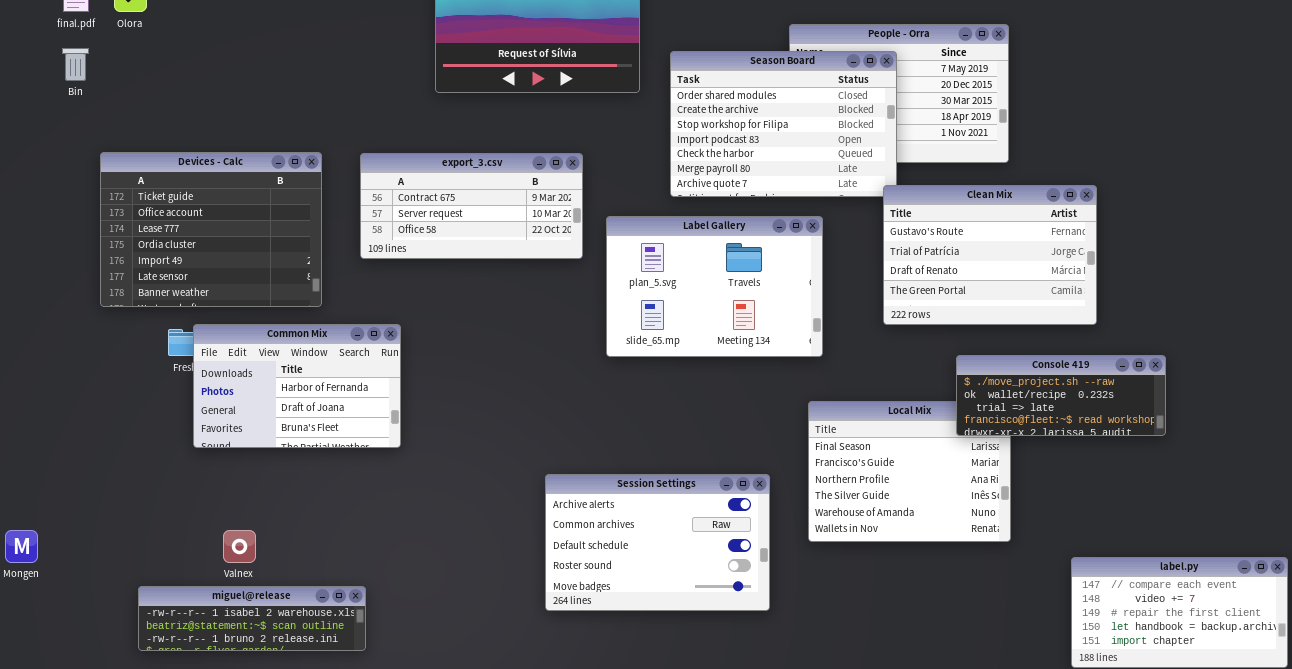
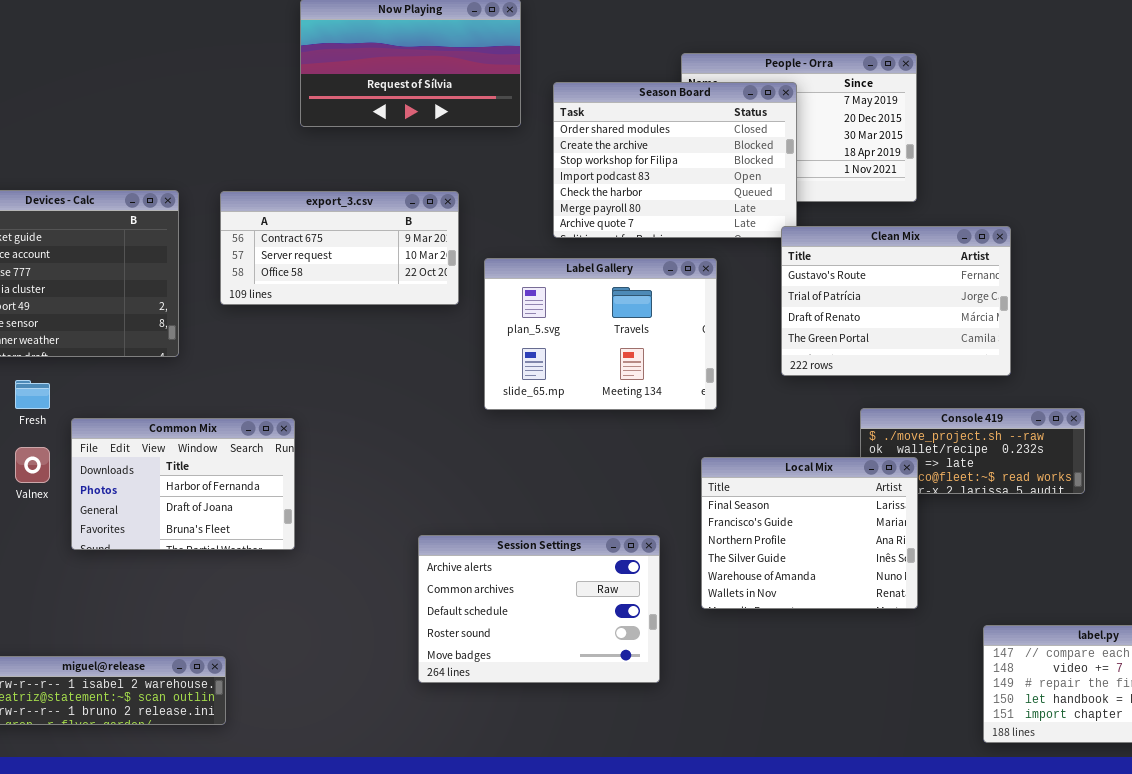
Common Mix: [193,324,401,448] -> [71,418,295,550], moved
Local Mix: [808,401,1011,542] -> [701,457,918,609], raised
Valnex: [223,530,256,563] -> [15,447,50,483], moved

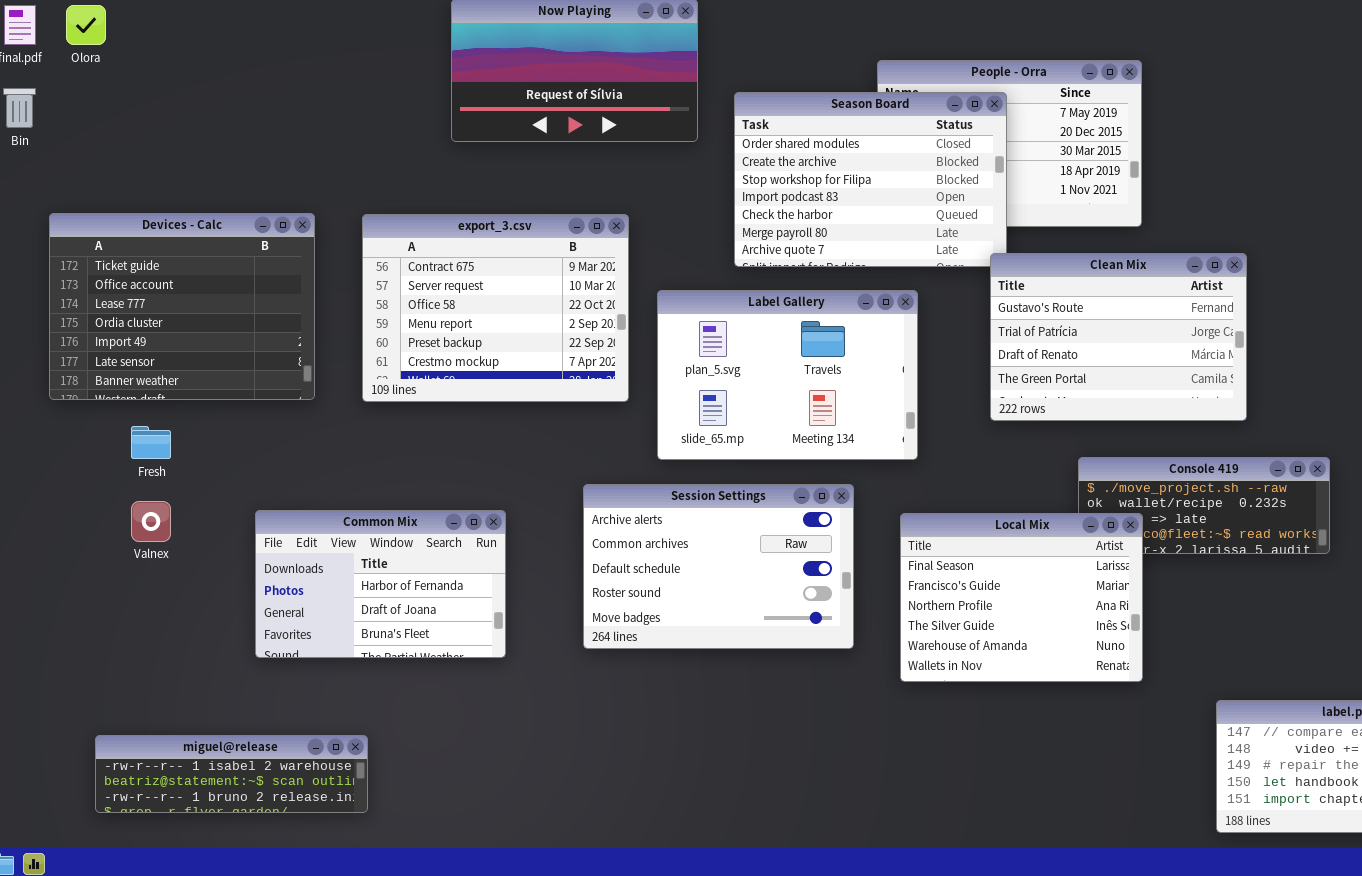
export_3.csv: [220,191,459,305] -> [362,214,629,402], resized
Common Mix: [71,418,295,550] -> [255,510,506,658], moved
Session Settings: [418,535,660,683] -> [583,484,854,649], moved

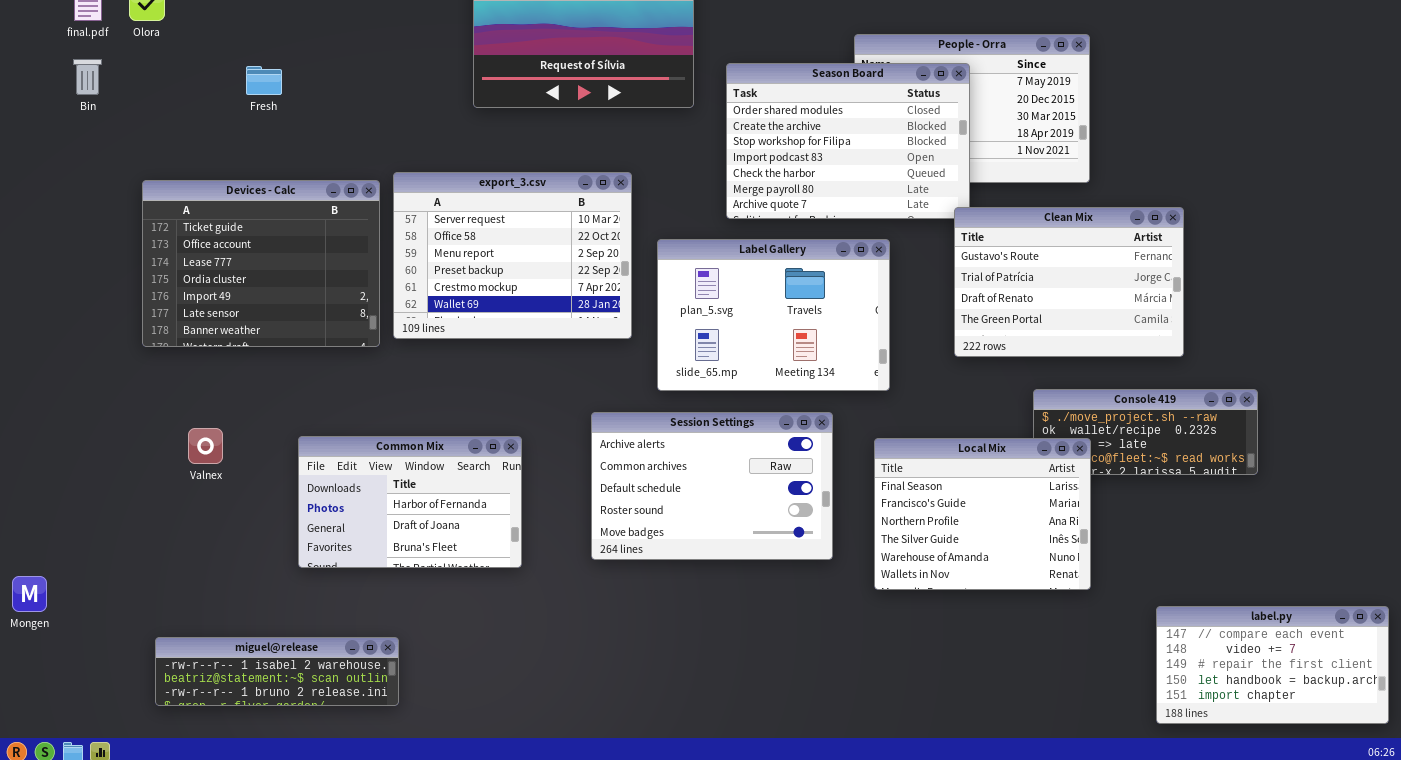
Devices - Calc: [49,213,315,400] -> [142,180,380,347], moved
export_3.csv: [362,214,629,402] -> [393,172,632,339], scrolled down 1 row
Fresh: [131,426,171,459] -> [246,66,282,95], moved

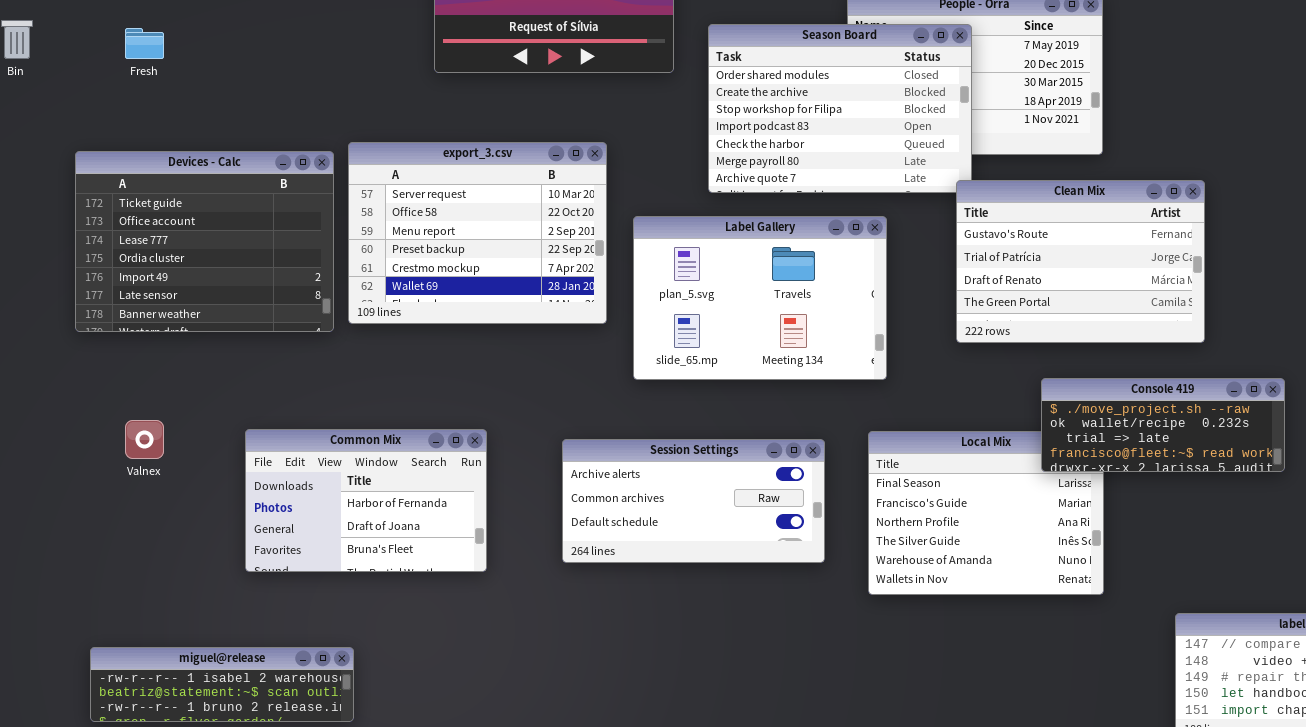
Fresh: [246,66,282,95] -> [125,28,164,59], moved
Console 419: [1033,389,1258,475] -> [1041,378,1285,472], raised
Session Settings: [591,412,833,560] -> [562,439,825,563], resized

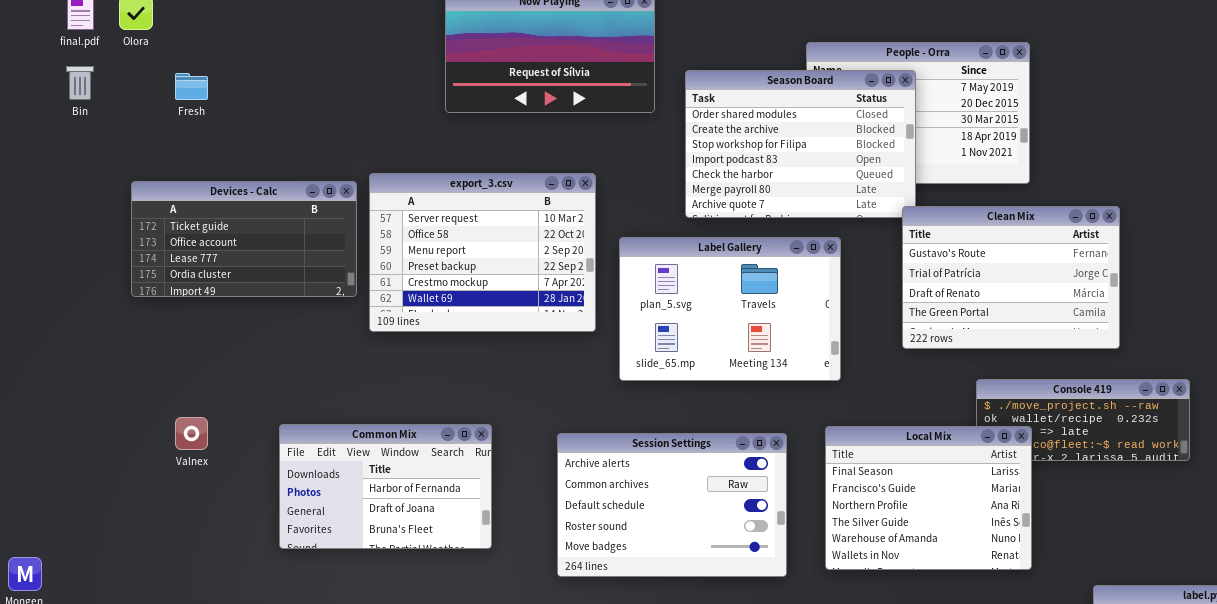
Devices - Calc: [75,151,334,332] -> [131,181,357,297], resized
Local Mix: [868,431,1104,595] -> [825,426,1032,570], raised
Session Settings: [562,439,825,563] -> [557,433,787,577], resized

